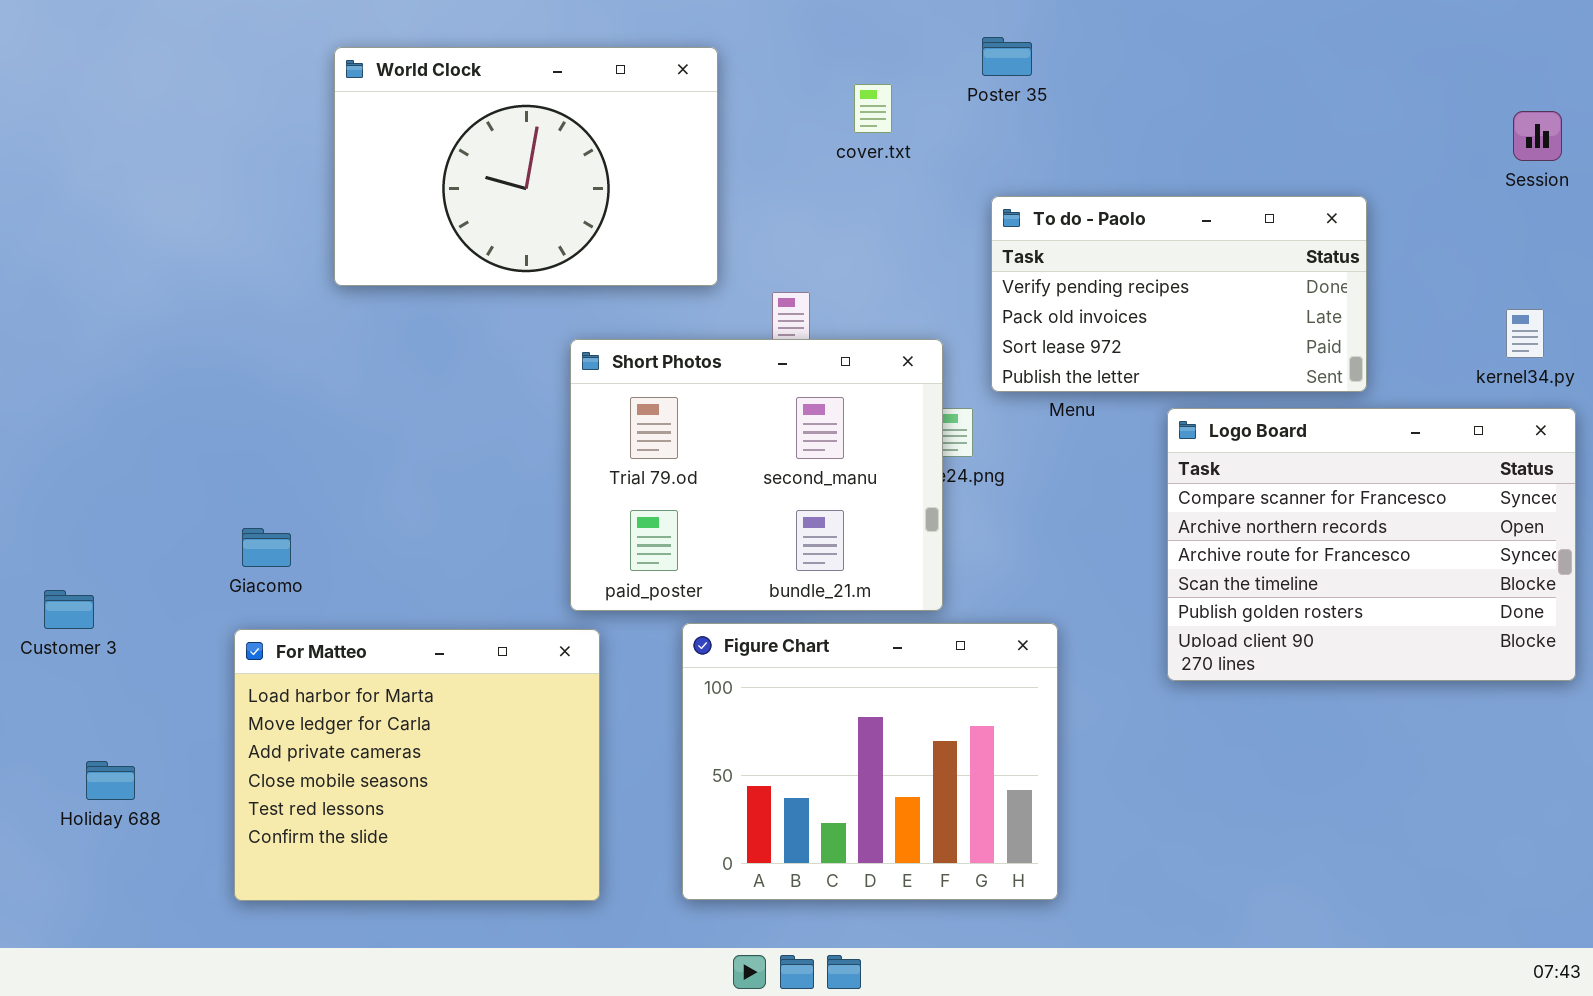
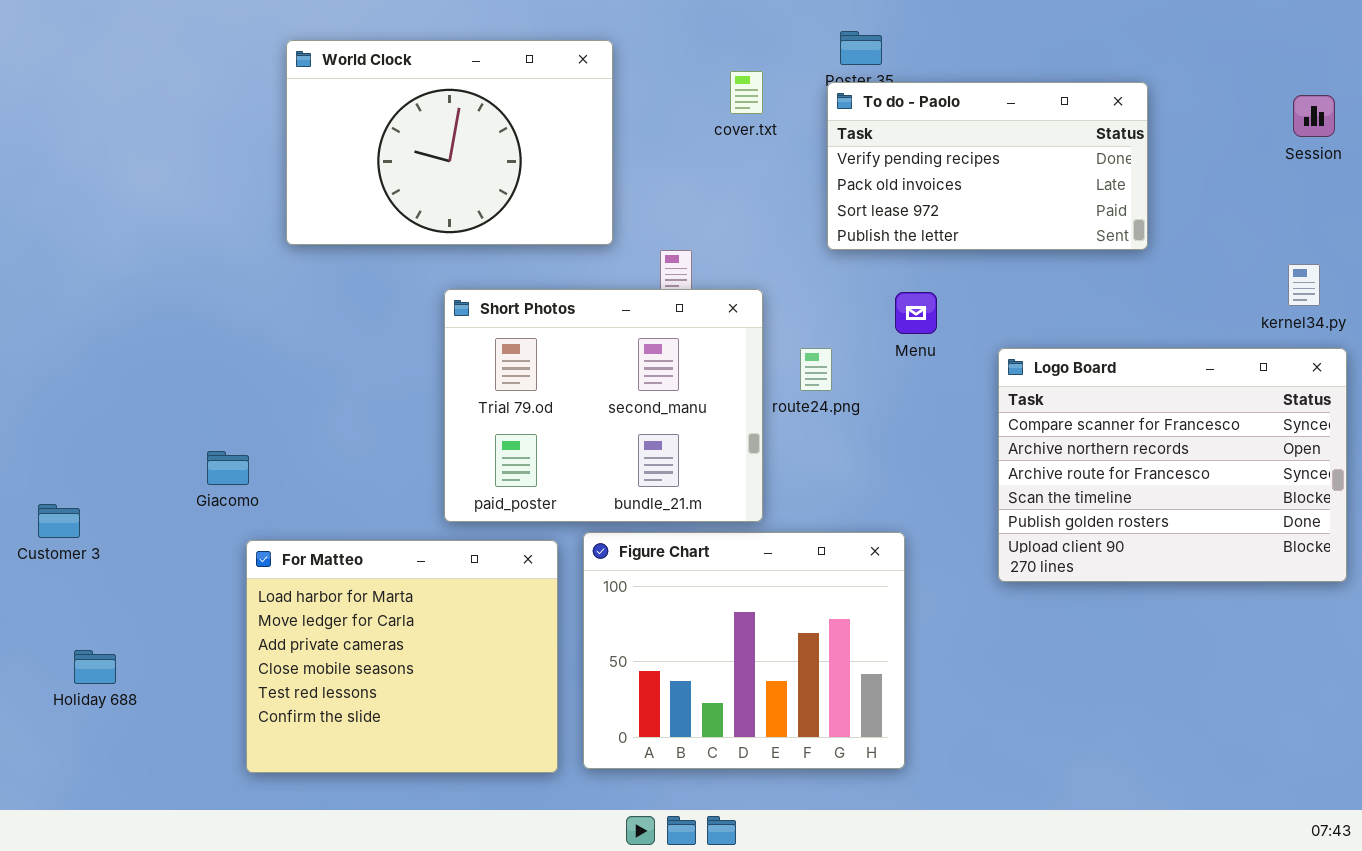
To do - Paolo: [991,196,1367,392] -> [827,82,1148,250], moved
Short Photos: [570,339,943,611] -> [444,289,763,522], moved
For Matteo: [234,629,600,901] -> [246,540,558,773], moved

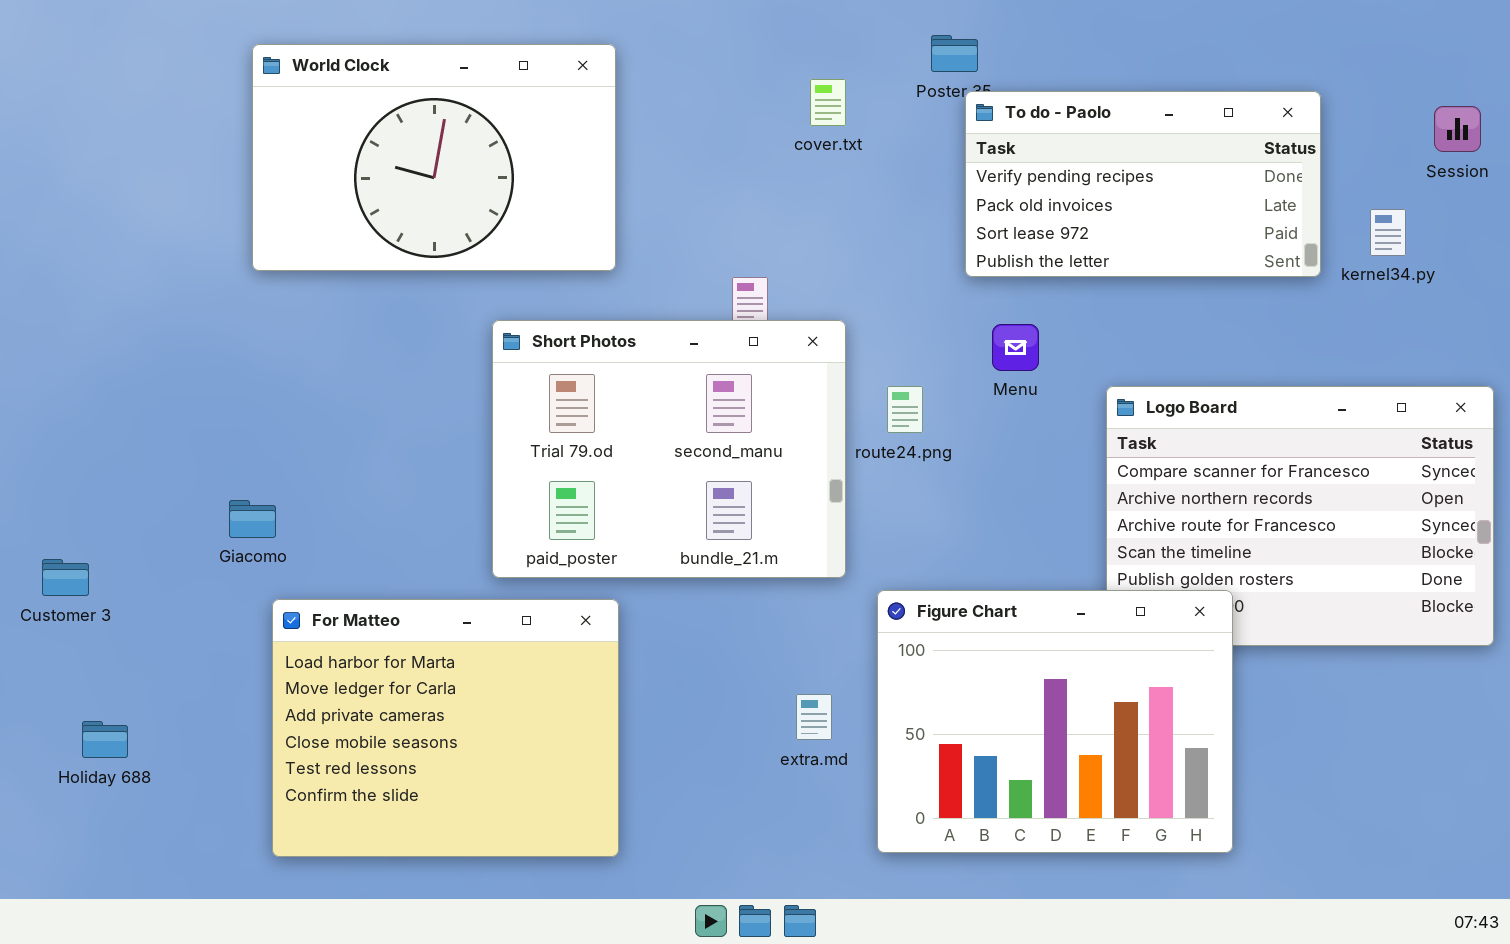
World Clock: [286,40,613,245] -> [252,44,616,271], moved
To do - Paolo: [827,82,1148,250] -> [965,91,1321,277], moved
kernel34.py: [1288,264,1320,306] -> [1370,209,1406,256], moved
Figure Chart: [583,532,905,769] -> [877,590,1233,853], moved

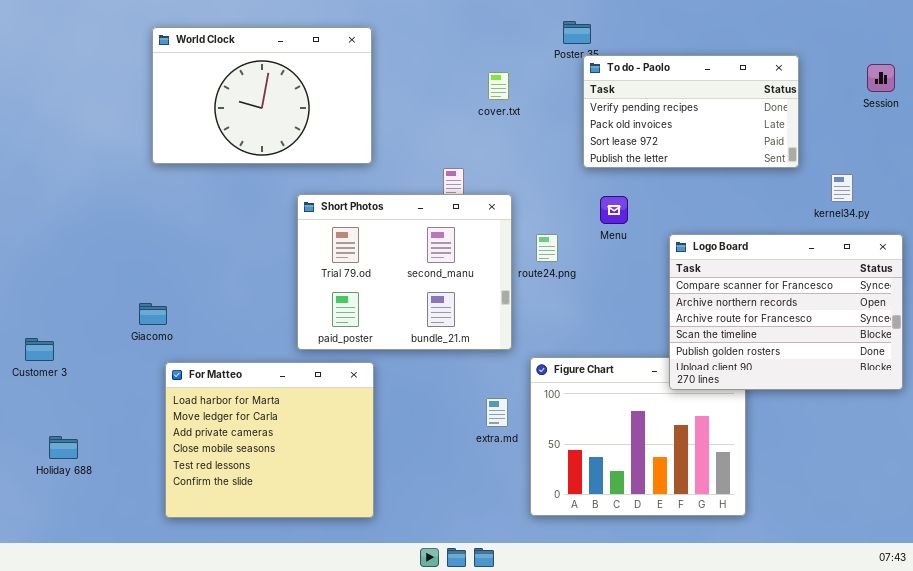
cover.txt: [810,79,846,126] -> [488,72,509,100], moved
kernel34.py: [1370,209,1406,256] -> [831,174,853,202], moved
Logo Board: [1106,386,1494,646] -> [669,234,903,390], raised
extra.md: [796,694,832,740] -> [486,398,508,427], moved

